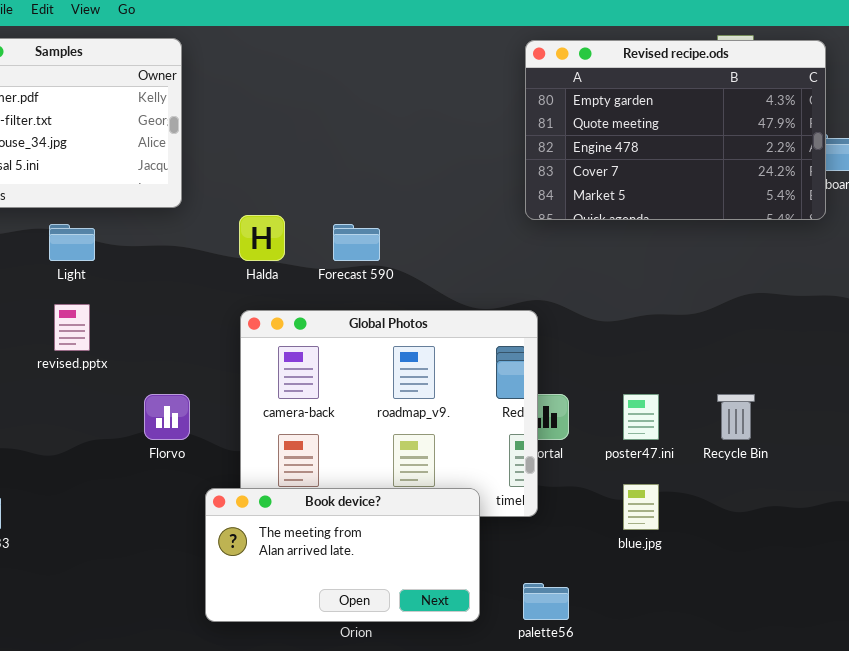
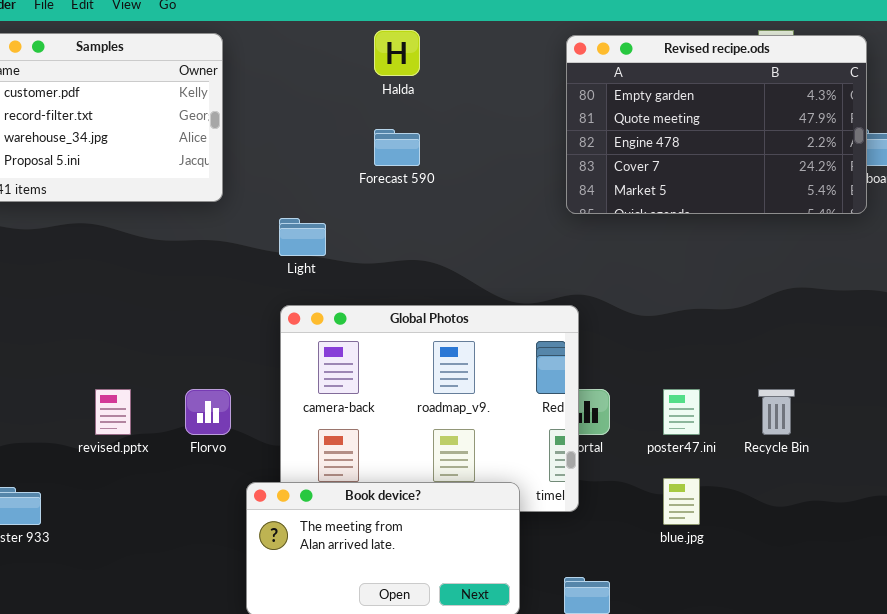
Halda: [239,215,285,261] -> [374,30,420,76], moved
Light: [49,224,95,261] -> [279,218,326,256], moved
Forecast 590: [333,224,380,261] -> [374,129,420,166], moved
revised.pptx: [54,304,90,351] -> [95,389,131,435], moved

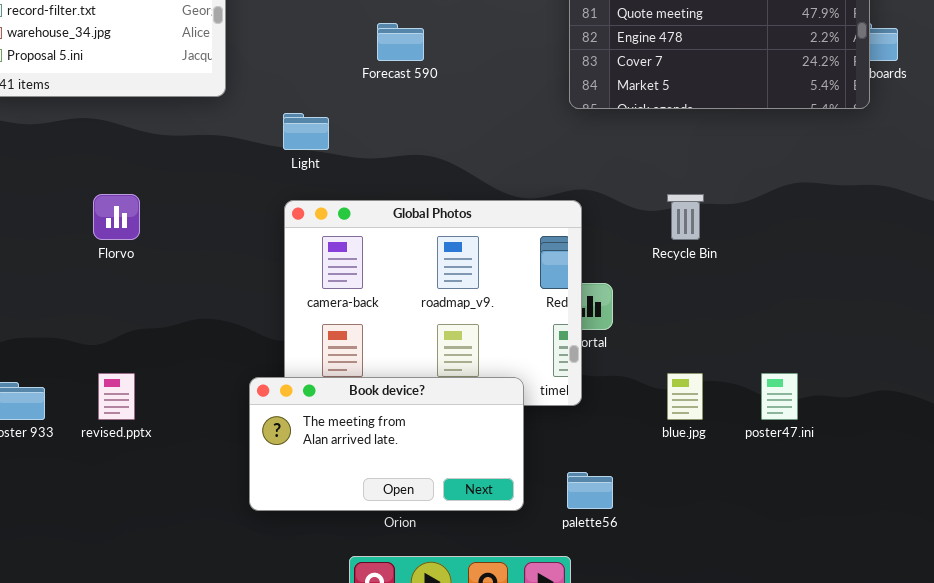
revised.pptx: [95,389,131,435] -> [98,373,135,420], moved
Florvo: [185,389,231,435] -> [93,194,140,240], moved
poster47.ini: [663,389,700,435] -> [761,373,798,420], moved
Recycle Bin: [758,389,795,435] -> [667,194,704,240], moved

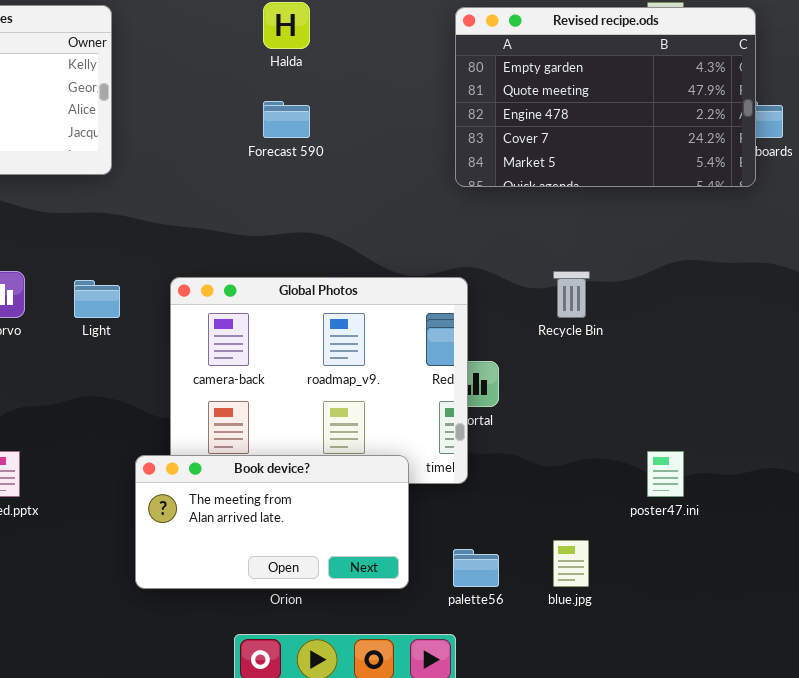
Light: [283,113,329,150] -> [74,280,120,318], moved
blue.jpg: [667,373,703,420] -> [553,540,589,587], moved

